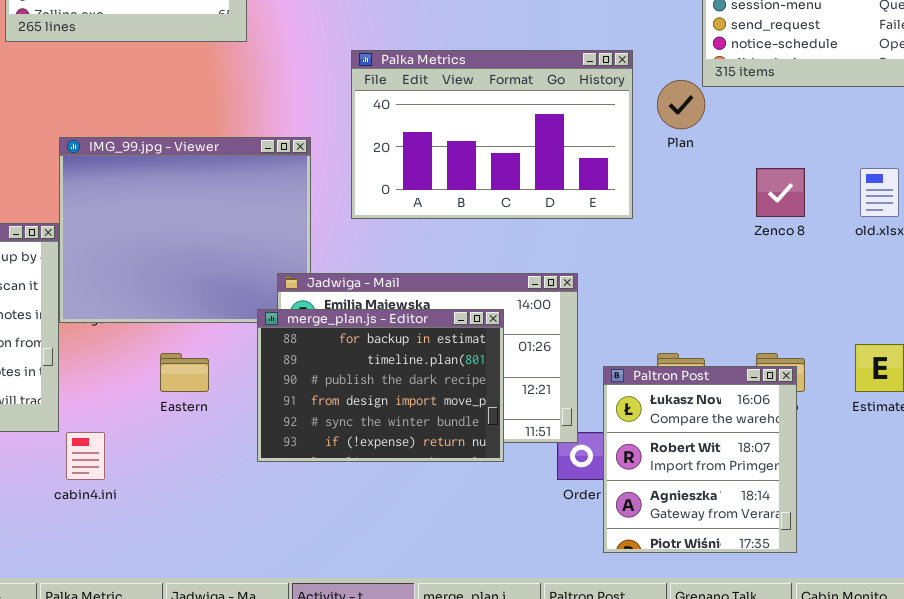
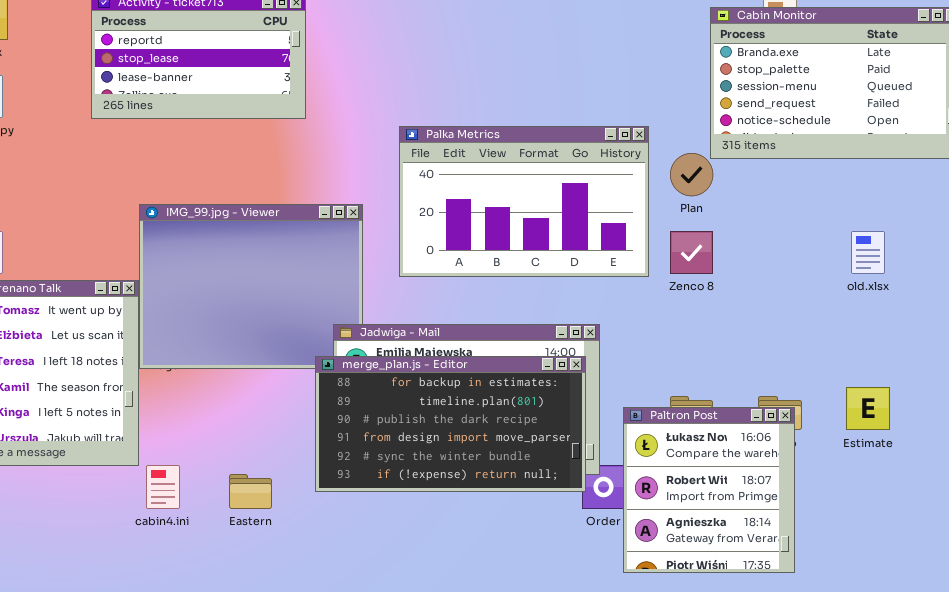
Zenco 8: [756,168,805,217] -> [670,231,713,274], moved
merge_plan.js - Editor: [257,309,504,462] -> [315,356,586,492], resized
Eastern: [160,353,209,392] -> [229,474,272,509], moved

